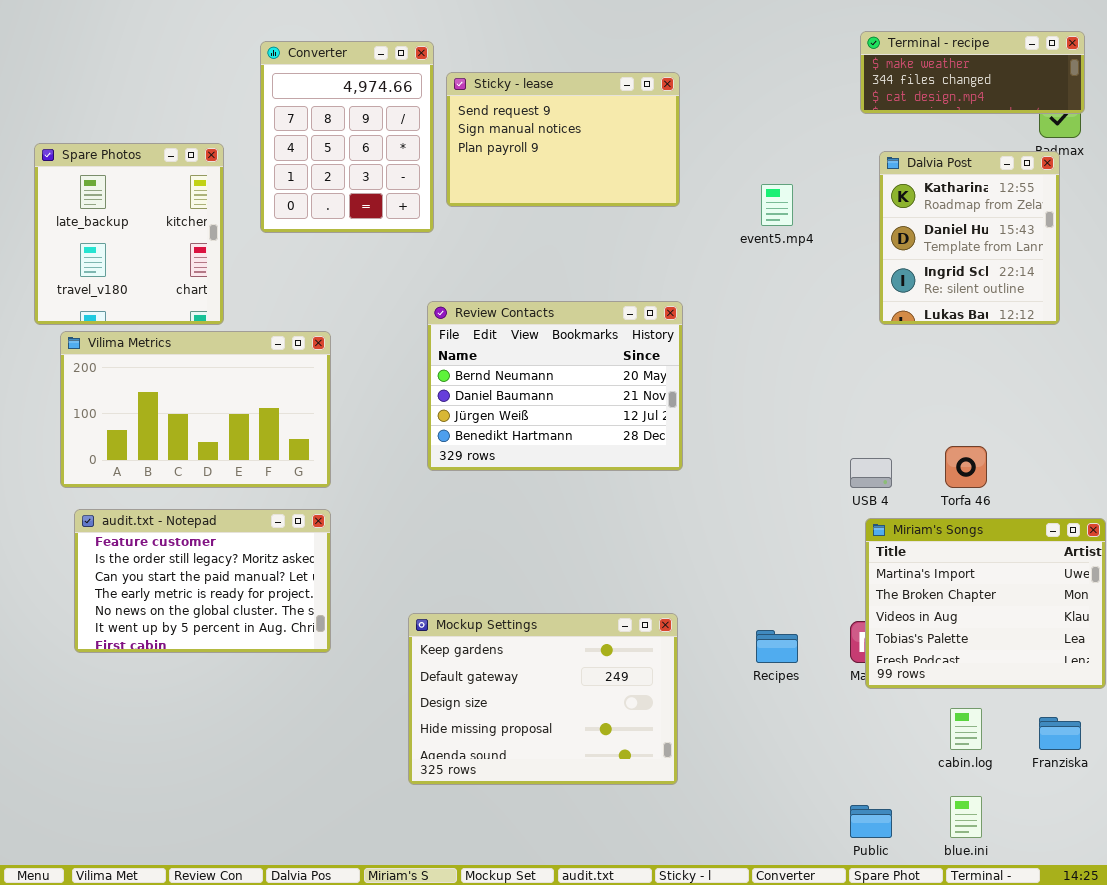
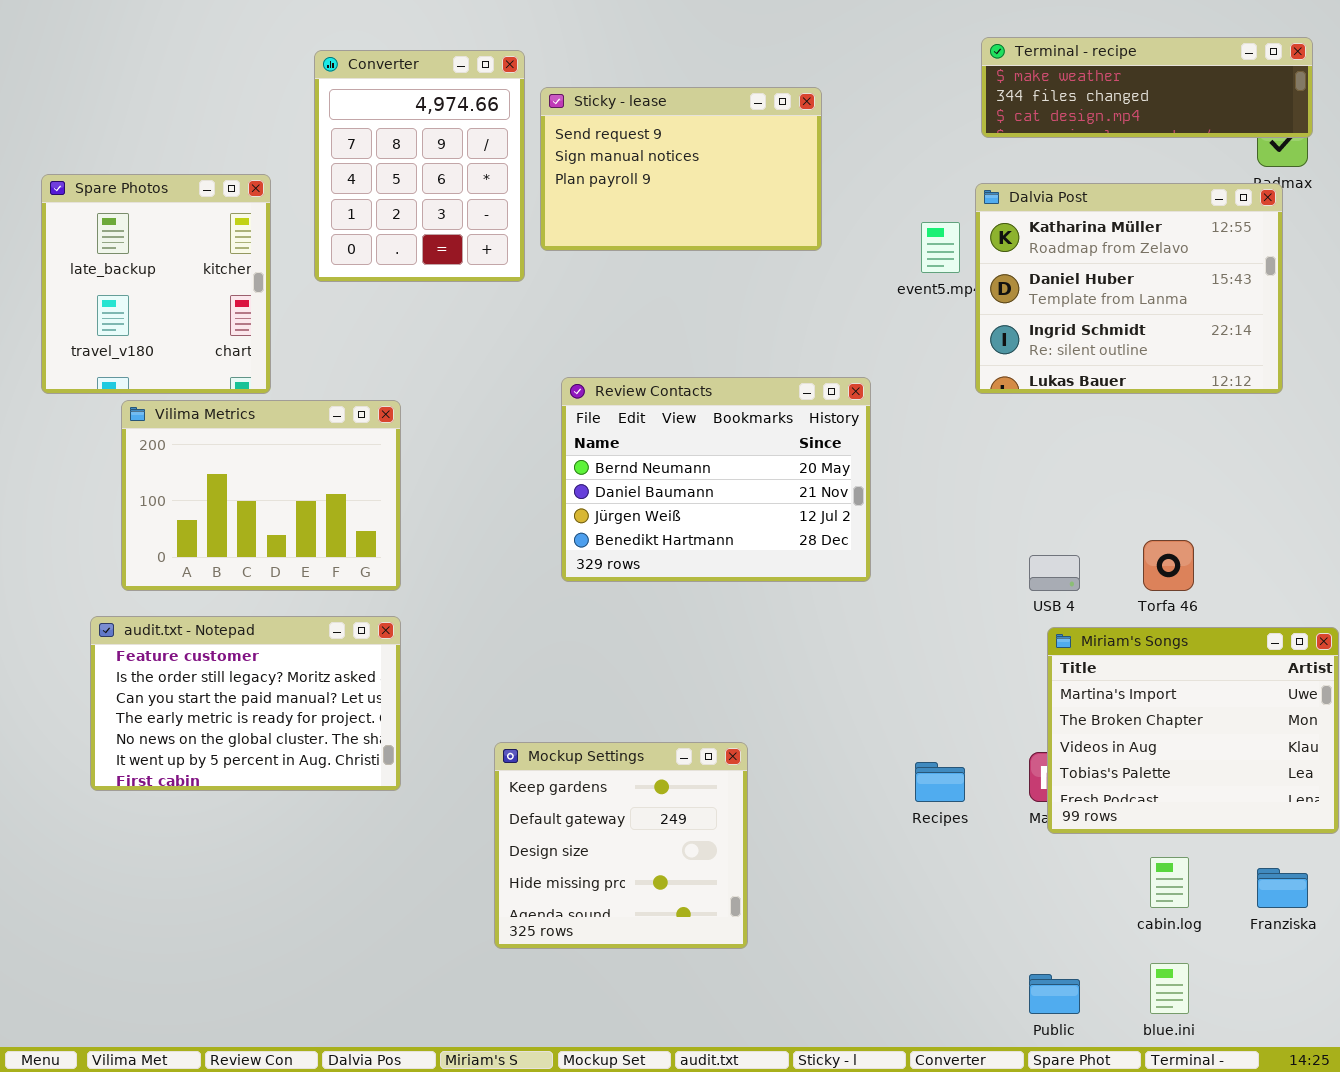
Terminal - recipe: [860,31,1085,114] -> [981,37,1313,138], resized
Dalvia Post: [879,151,1060,325] -> [975,183,1283,394], resized
Review Contacts: [427,301,683,471] -> [561,377,871,582], moved
Vilima Metrics: [60,331,331,488] -> [121,400,401,591], resized
Mockup Settings: [408,613,678,785] -> [494,742,748,949], resized

